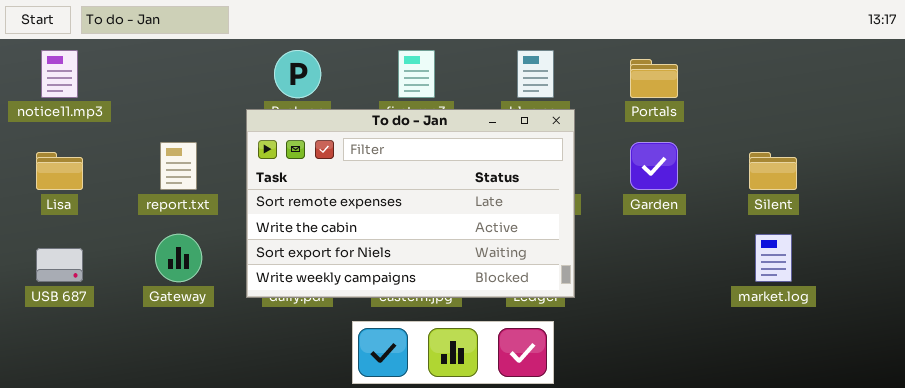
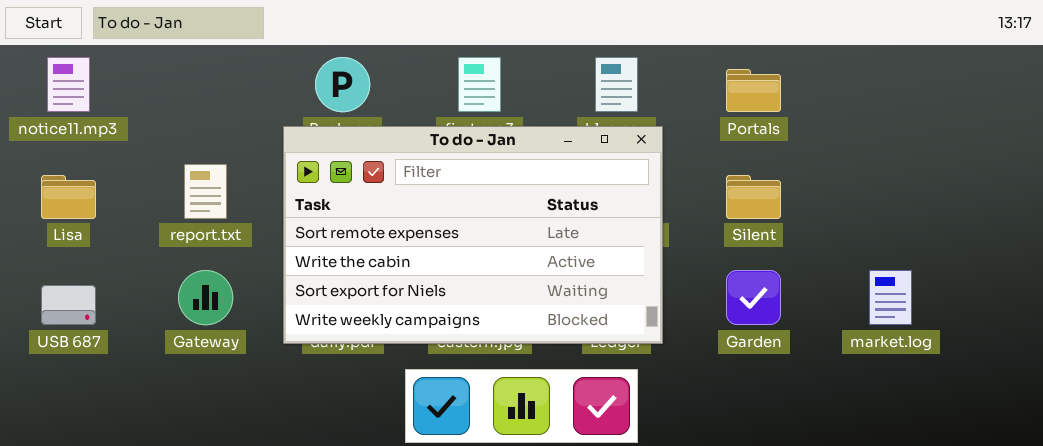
Garden: [630,142,678,190] -> [726,270,781,325], moved
Silent: [749,152,797,190] -> [726,175,781,219], moved

